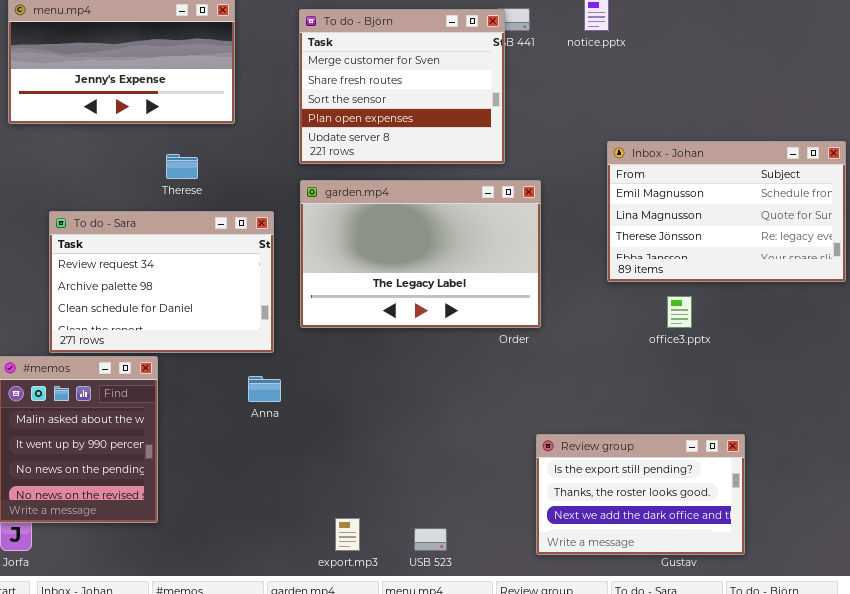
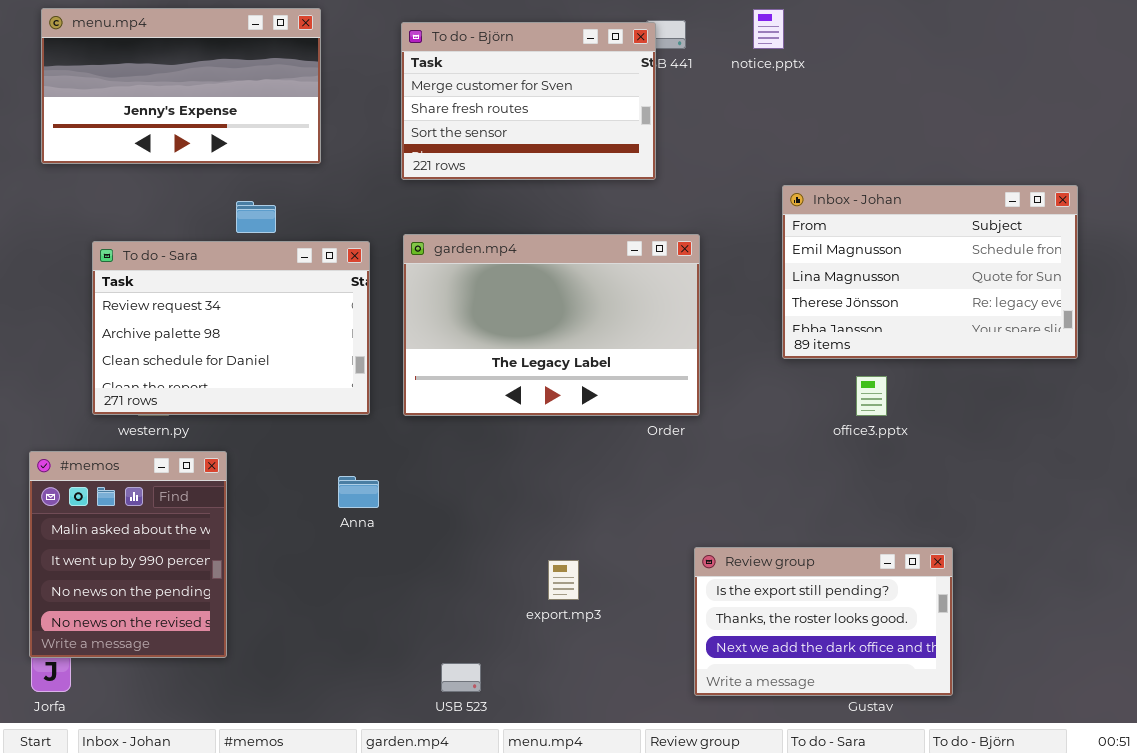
To do - Björn: [299,9,505,164] -> [401,22,656,180], resized
To do - Sara: [49,211,274,353] -> [92,241,370,415], moved
export.mp3: [335,518,360,551] -> [548,560,579,600], moved
USB 523: [414,528,447,551] -> [441,663,481,692], moved

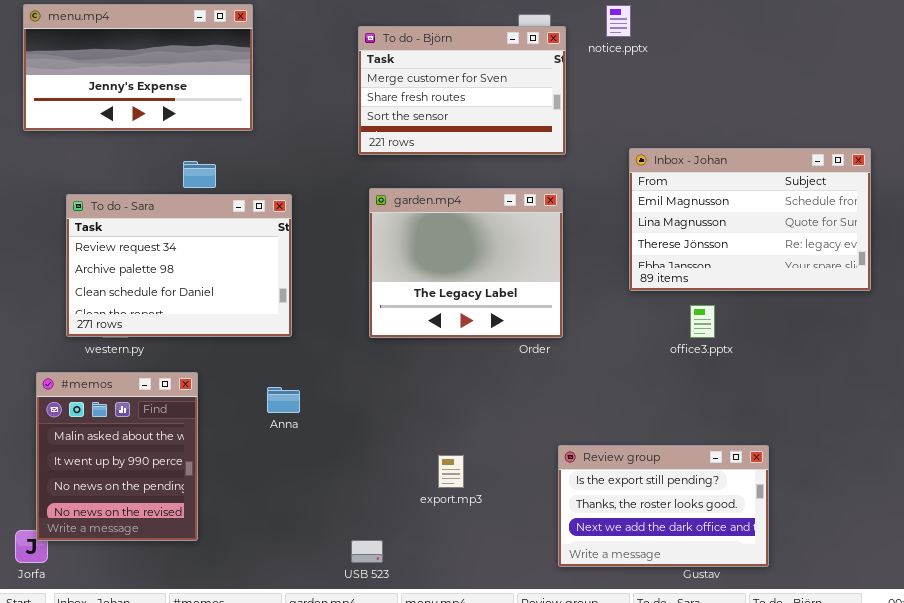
To do - Björn: [401,22,656,180] -> [358,26,566,155], moved
garden.mp4: [403,234,700,416] -> [369,188,563,338], resized
#memos: [29,451,227,658] -> [36,372,198,541], moved

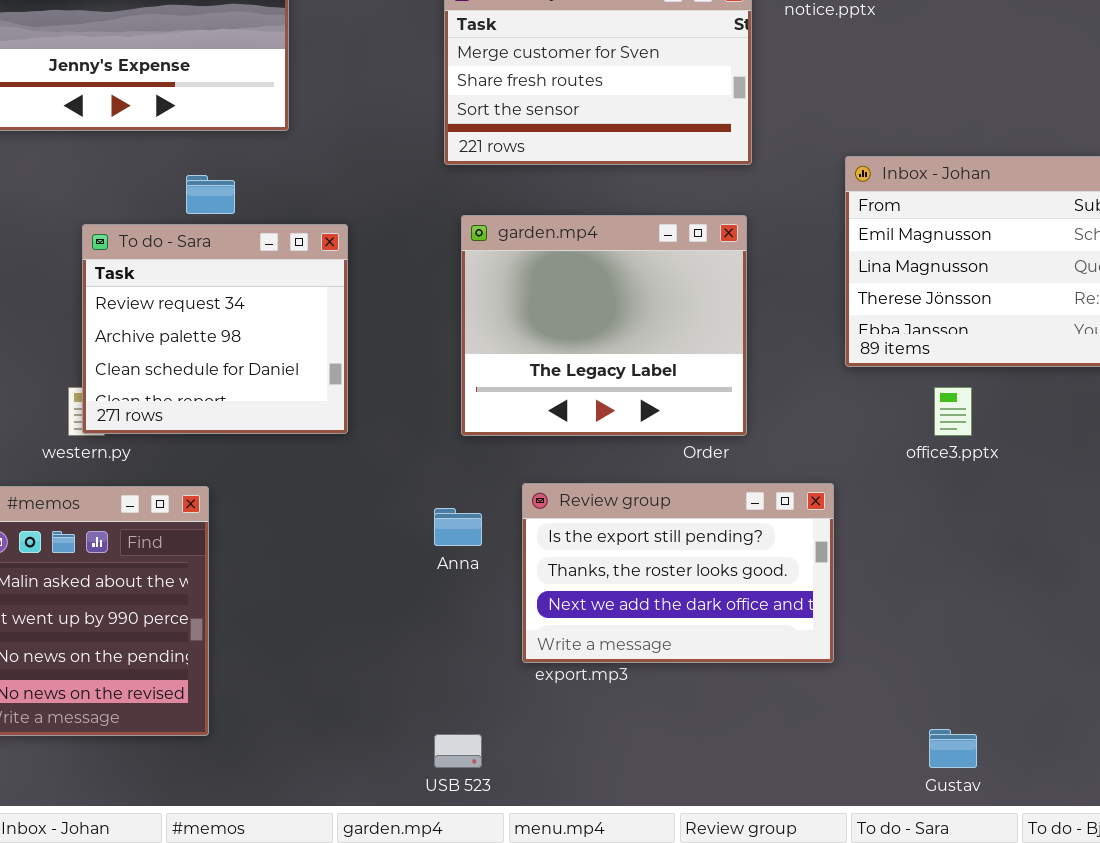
To do - Sara: [66,194,292,337] -> [82,224,348,434], resized
Anna: [267,387,300,413] -> [434,508,482,546], moved
Review group: [558,445,769,567] -> [522,483,834,663], moved

